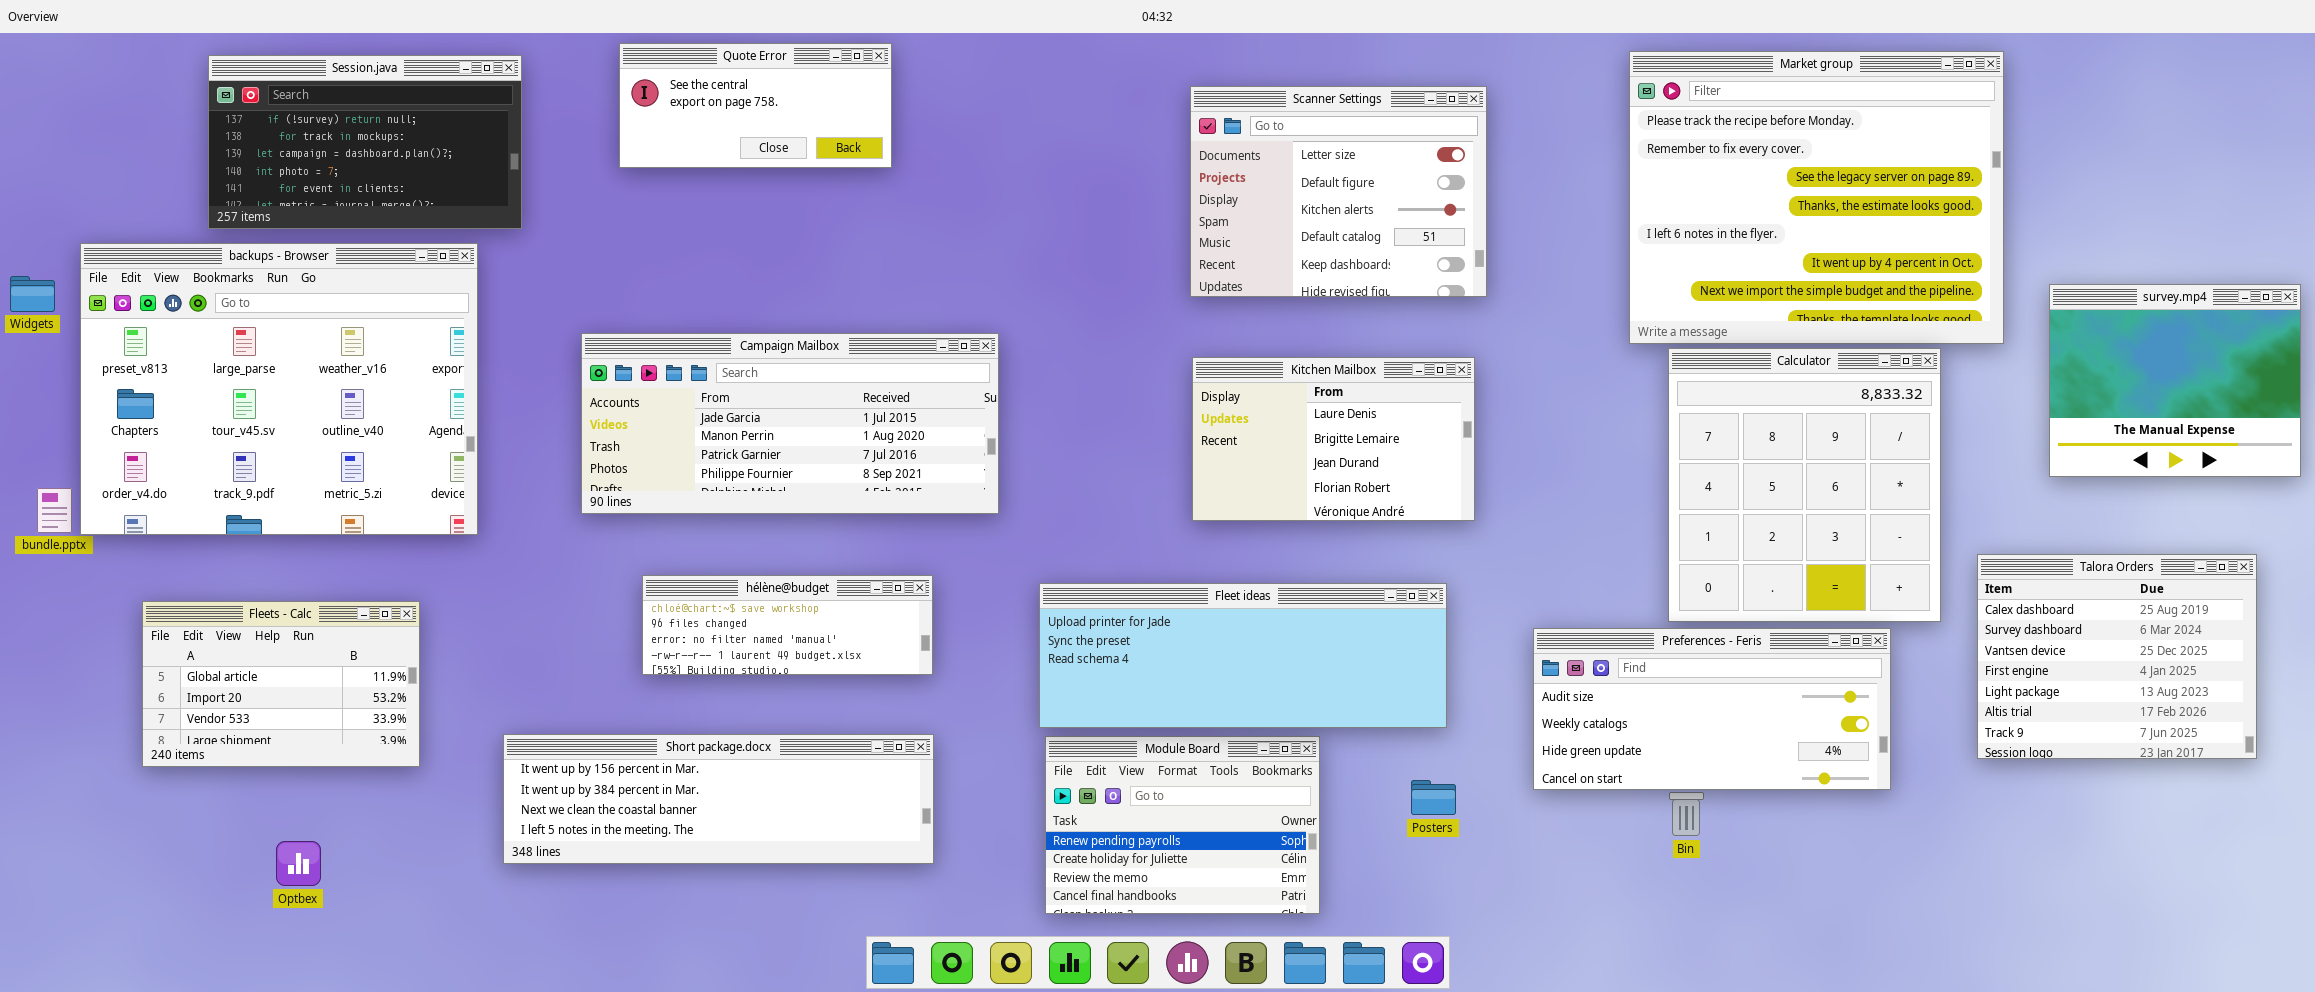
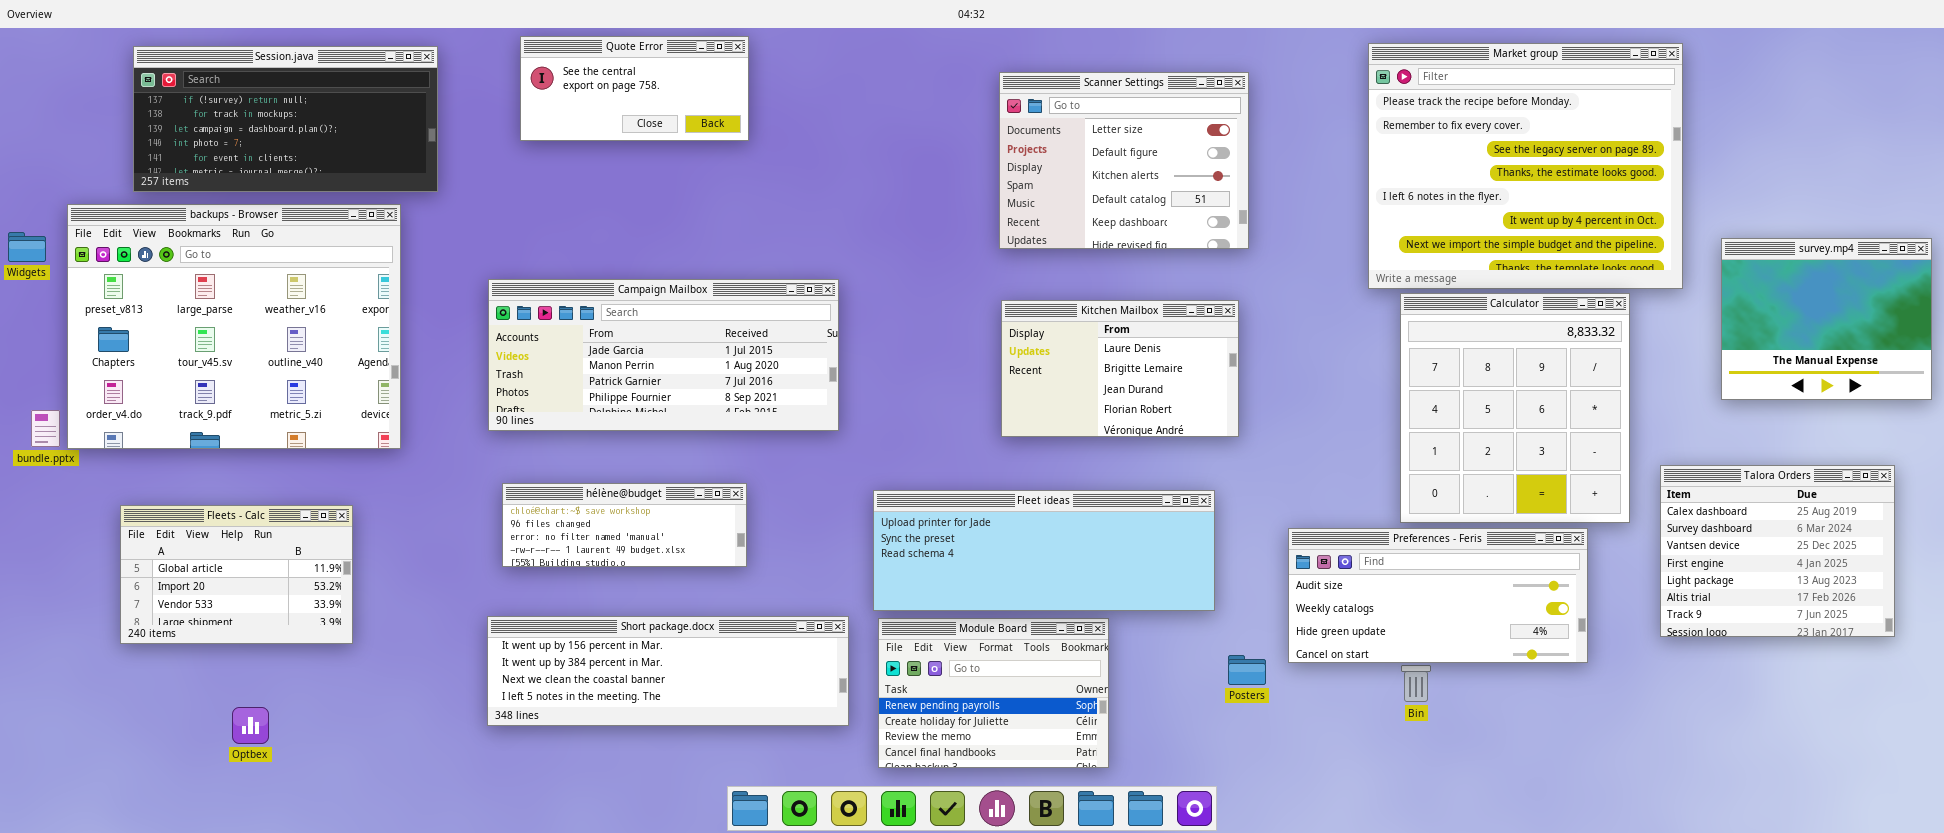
Session.java: [208,55,522,229] -> [133,46,438,192], resized
hélène@budget: [642,575,933,675] -> [502,483,747,567], moved
Short package.docx: [503,734,934,864] -> [487,616,849,726], moved
Posters: [1411,780,1456,815] -> [1228,655,1266,685], moved

